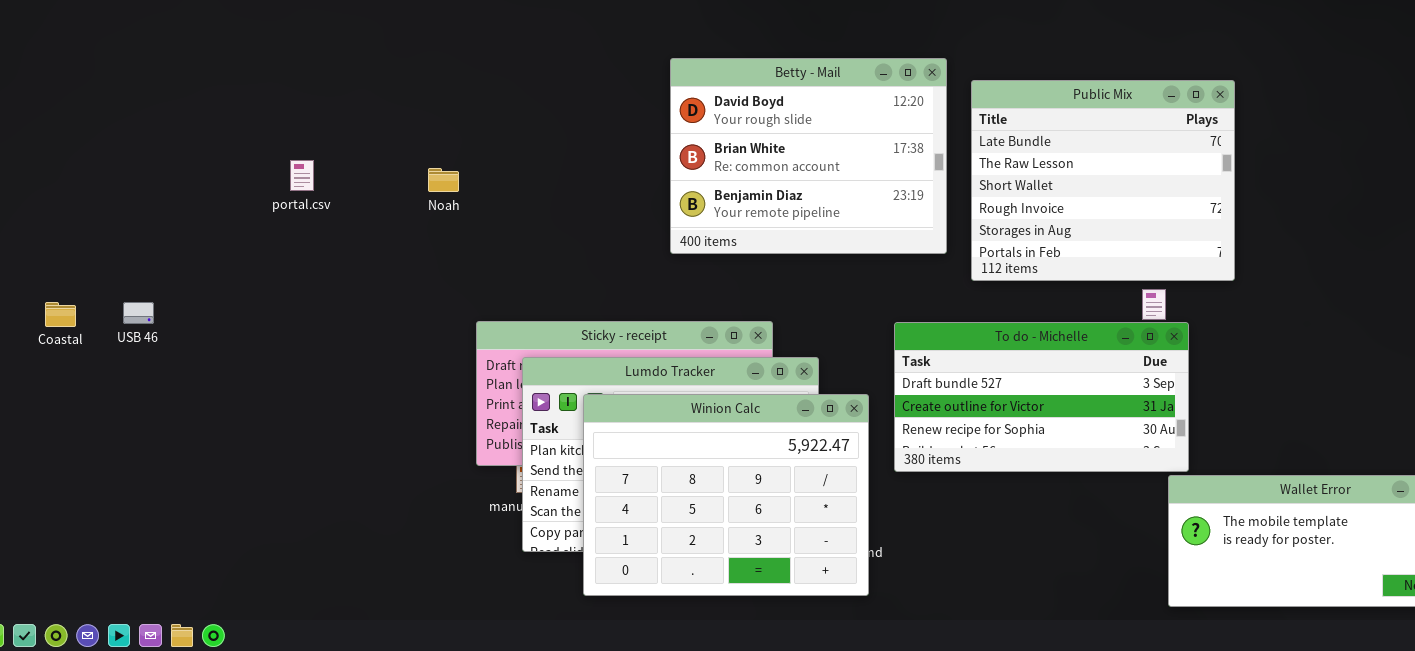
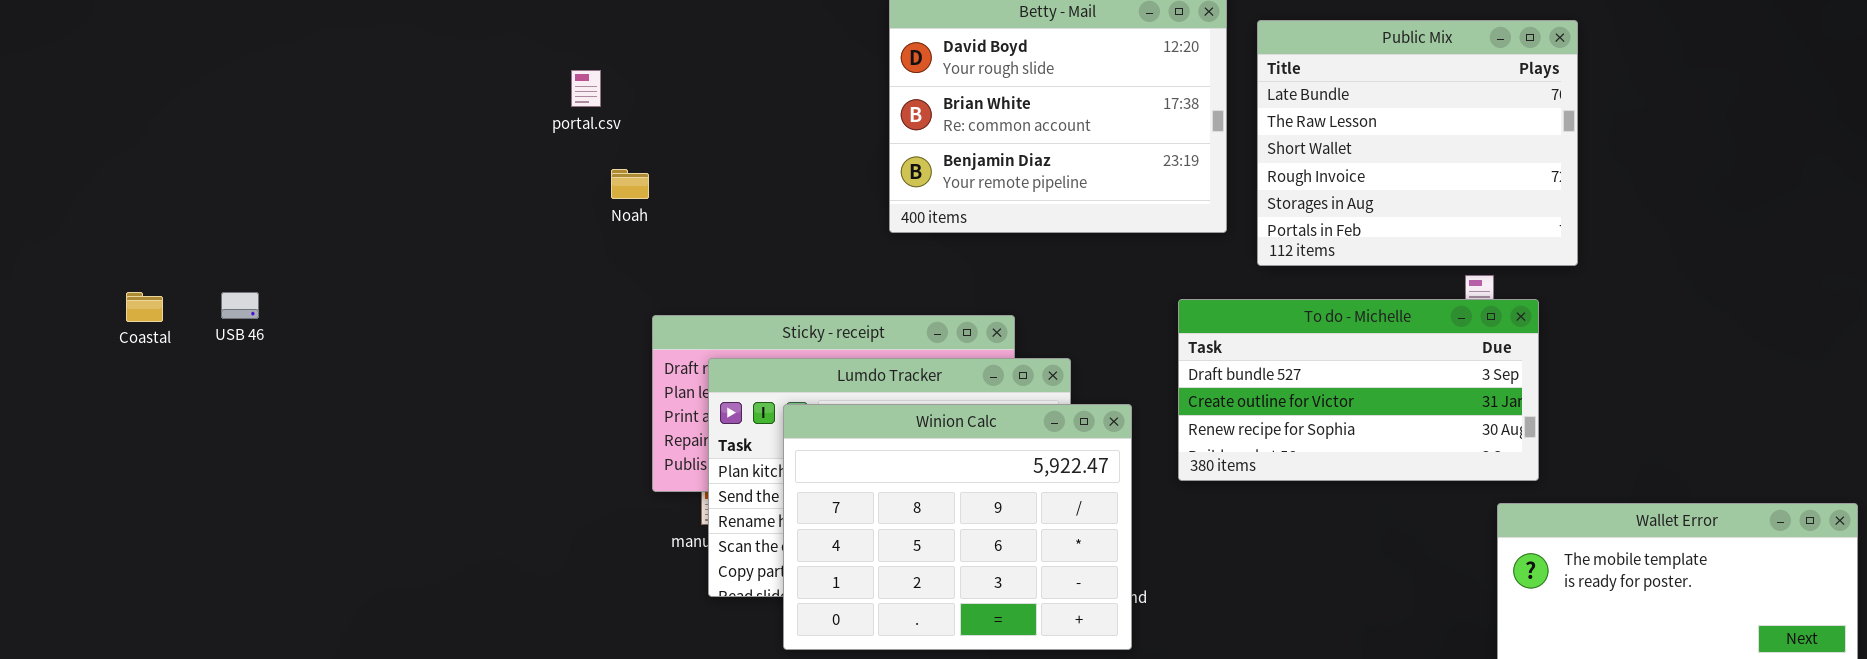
portal.csv: [290,160,314,191] -> [571,70,601,107], moved
Noah: [428,168,459,192] -> [611,169,649,199], moved
To do - Michelle: [894,322,1189,472] -> [1178,299,1539,481], moved

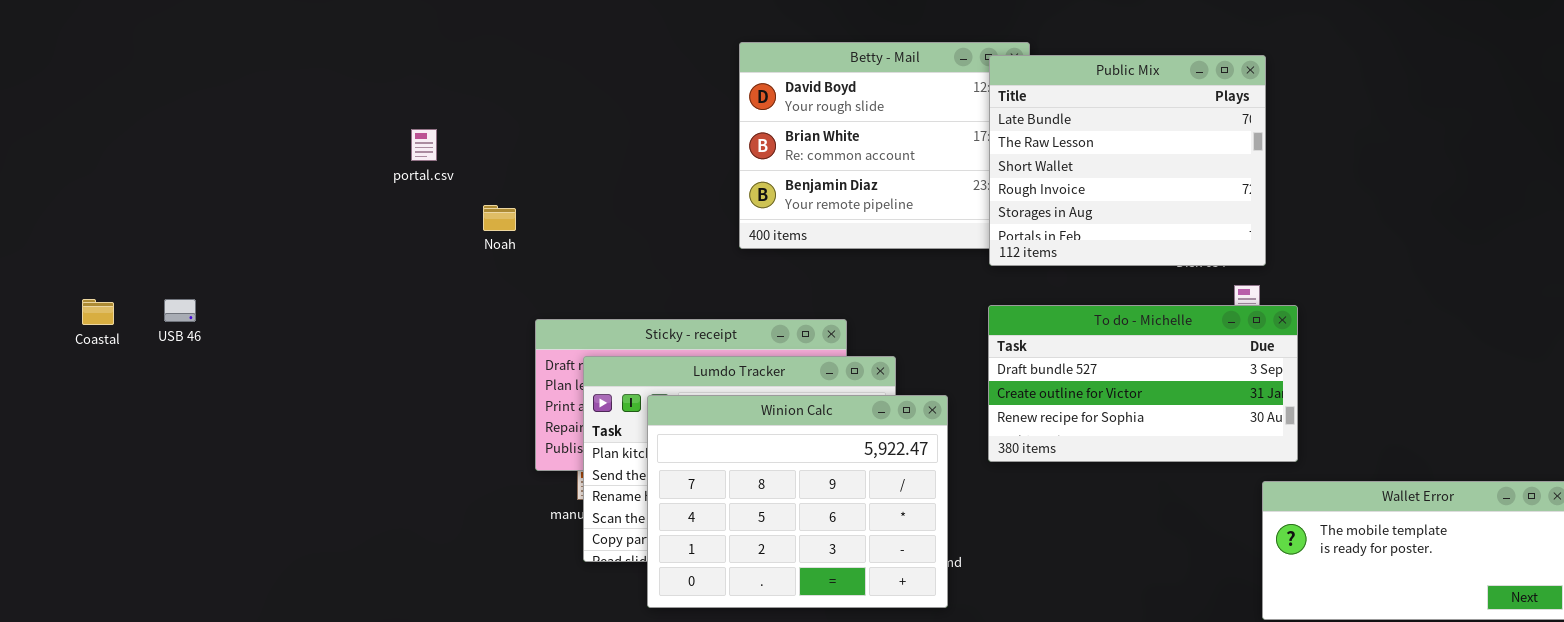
Public Mix: [1257,20,1578,266] -> [989,55,1266,266], moved
portal.csv: [571,70,601,107] -> [411,129,437,161], moved
Noah: [611,169,649,199] -> [483,205,516,231], moved

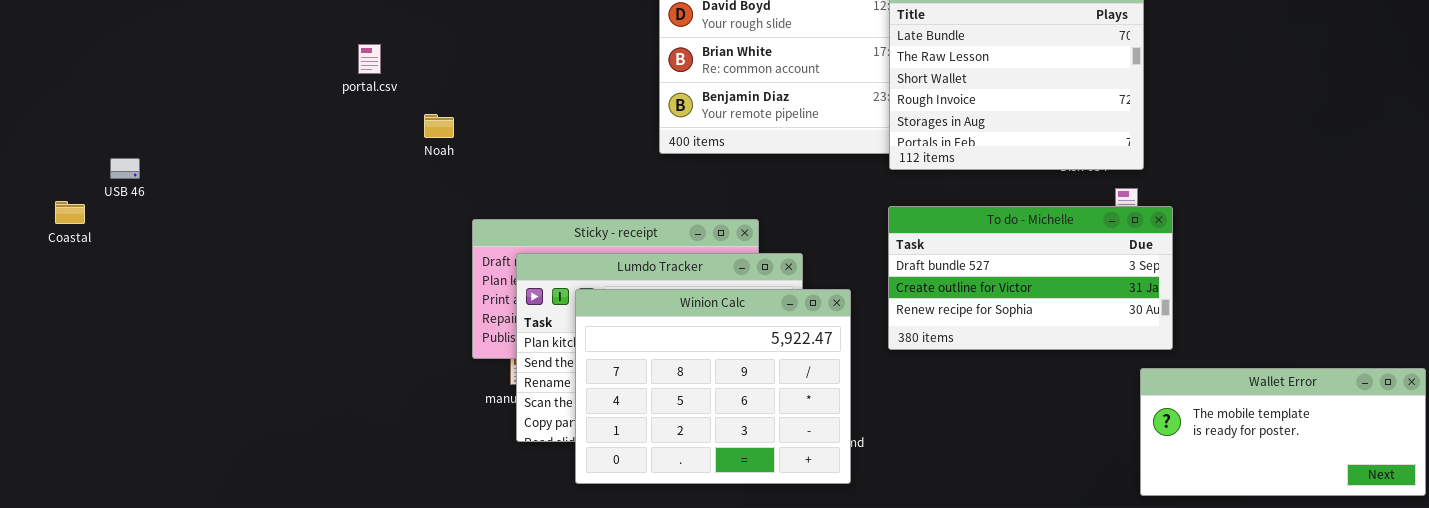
USB 46: [164,299,196,322] -> [110,158,140,179], moved

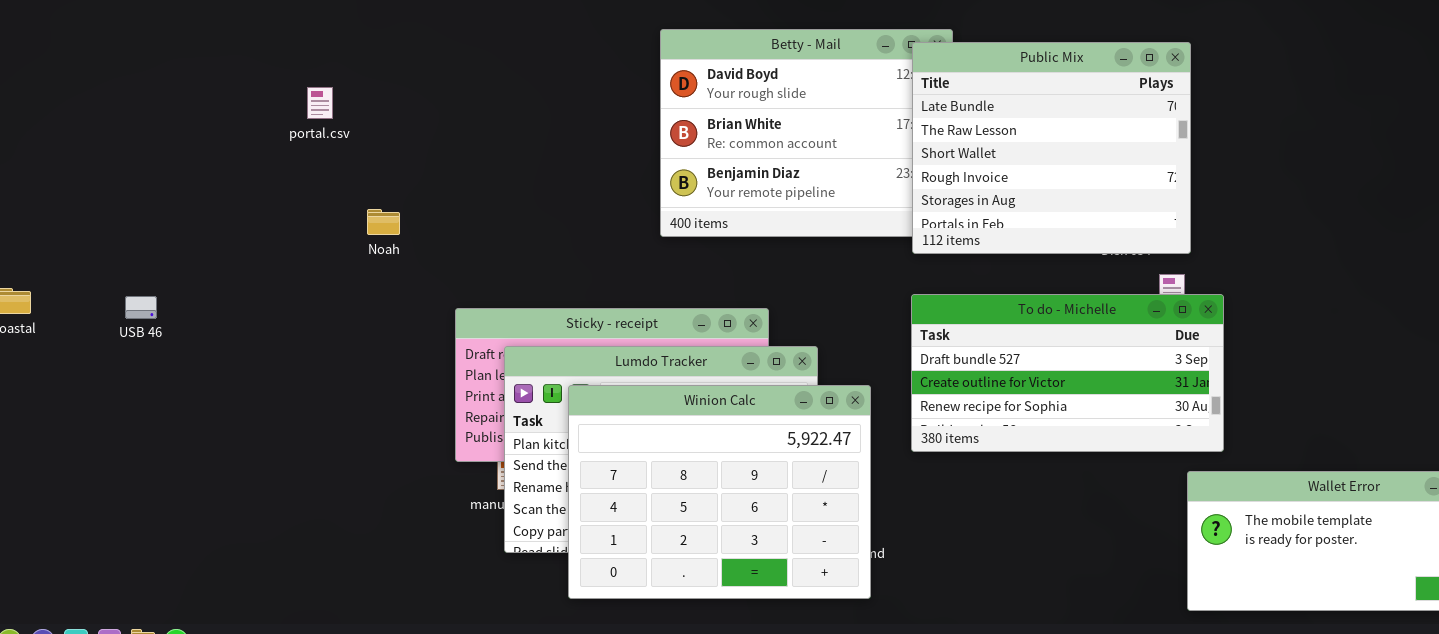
portal.csv: [358,44,381,74] -> [307,87,333,119], moved
Noah: [424,114,454,138] -> [367,209,400,235], moved
USB 46: [110,158,140,179] -> [125,296,157,319], moved

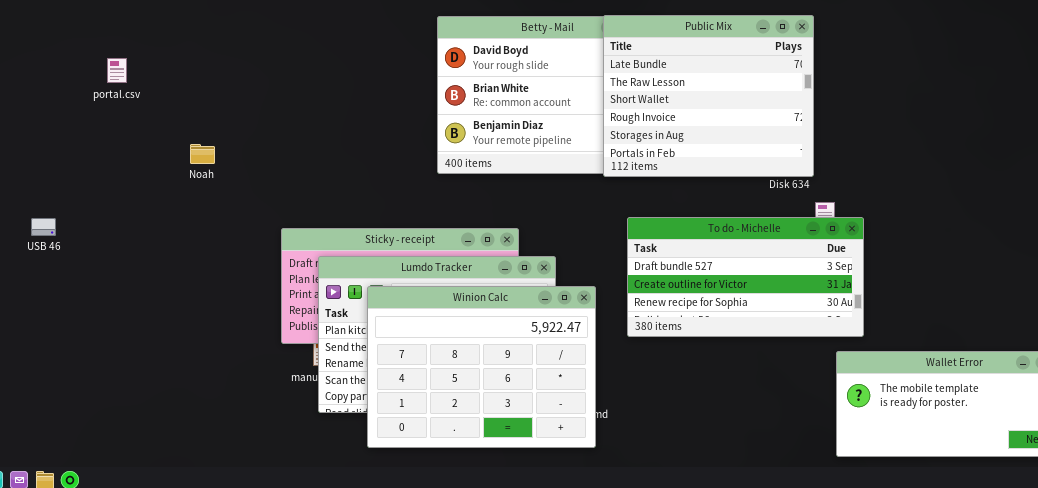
Public Mix: [912,42,1191,254] -> [603,15,814,177], moved
portal.csv: [307,87,333,119] -> [107,58,127,83], moved
Noah: [367,209,400,235] -> [190,144,215,164], moved

